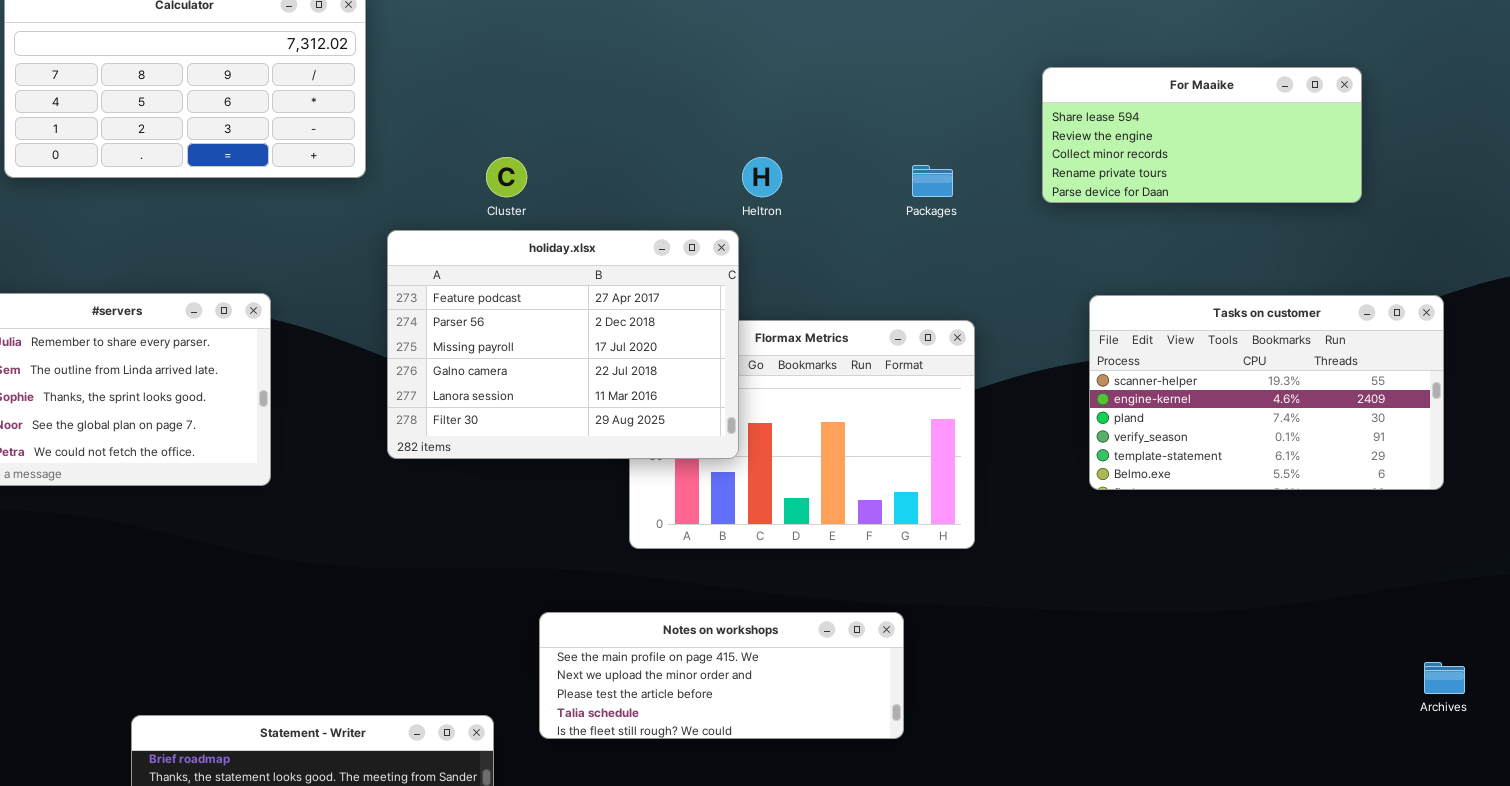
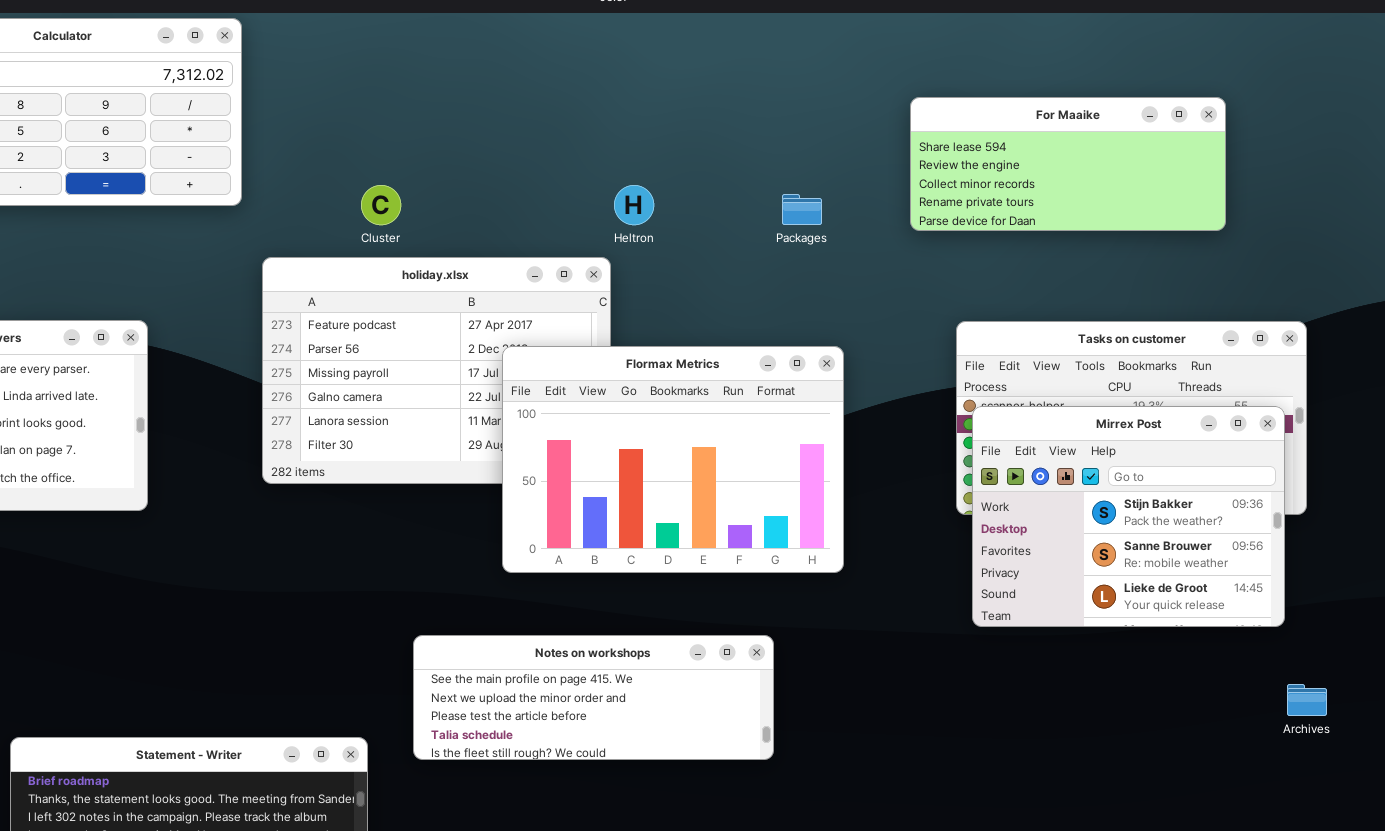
Flormax Metrics: [629,320,975,549] -> [502,346,844,573], raised
Mirrex Post: none -> [972,406,1285,627], opened

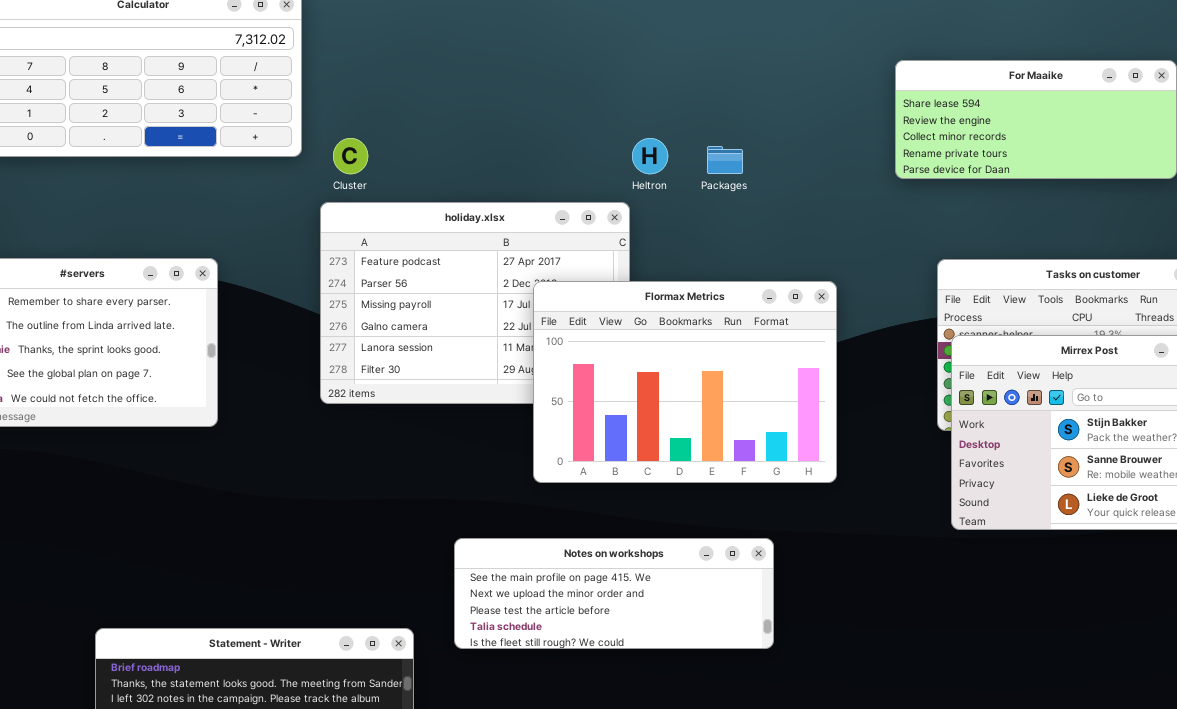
Cluster: [361,185,401,225] -> [333,138,368,174], moved
Packages: [782,194,822,225] -> [707,146,743,174], moved

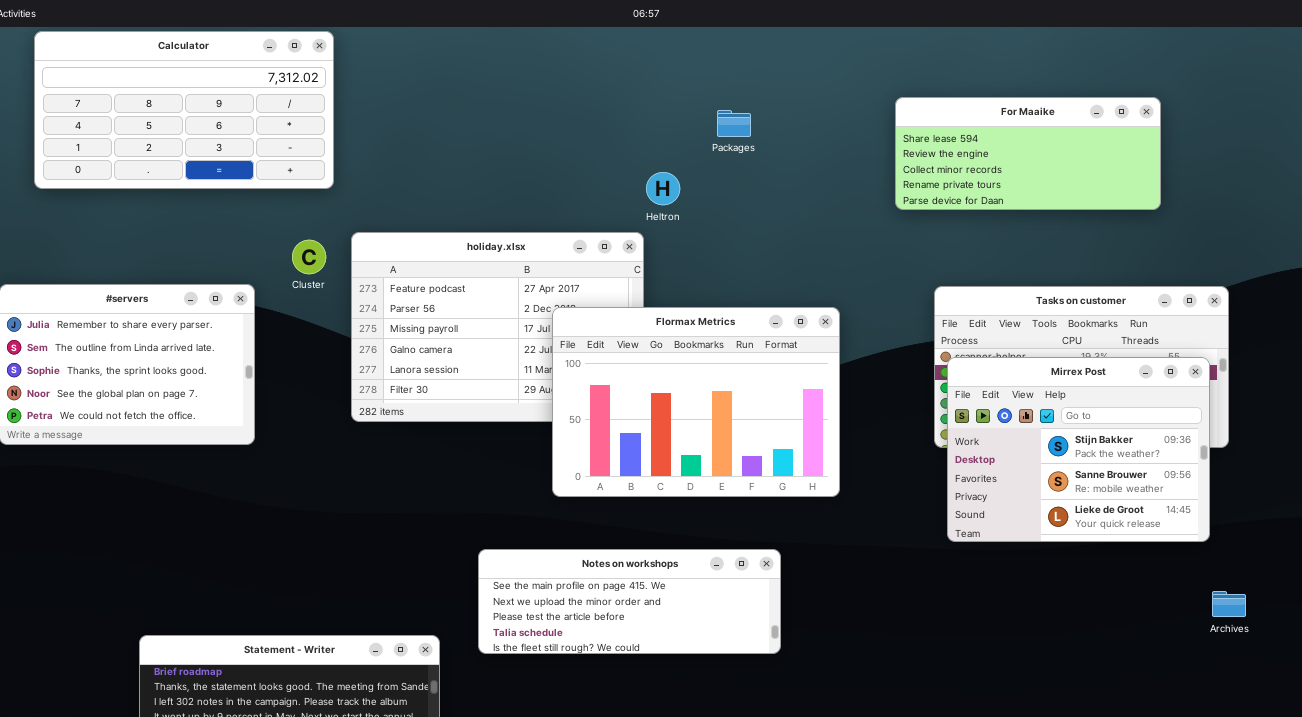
Cluster: [333,138,368,174] -> [292,240,326,274], moved
Packages: [707,146,743,174] -> [717,110,751,137], moved

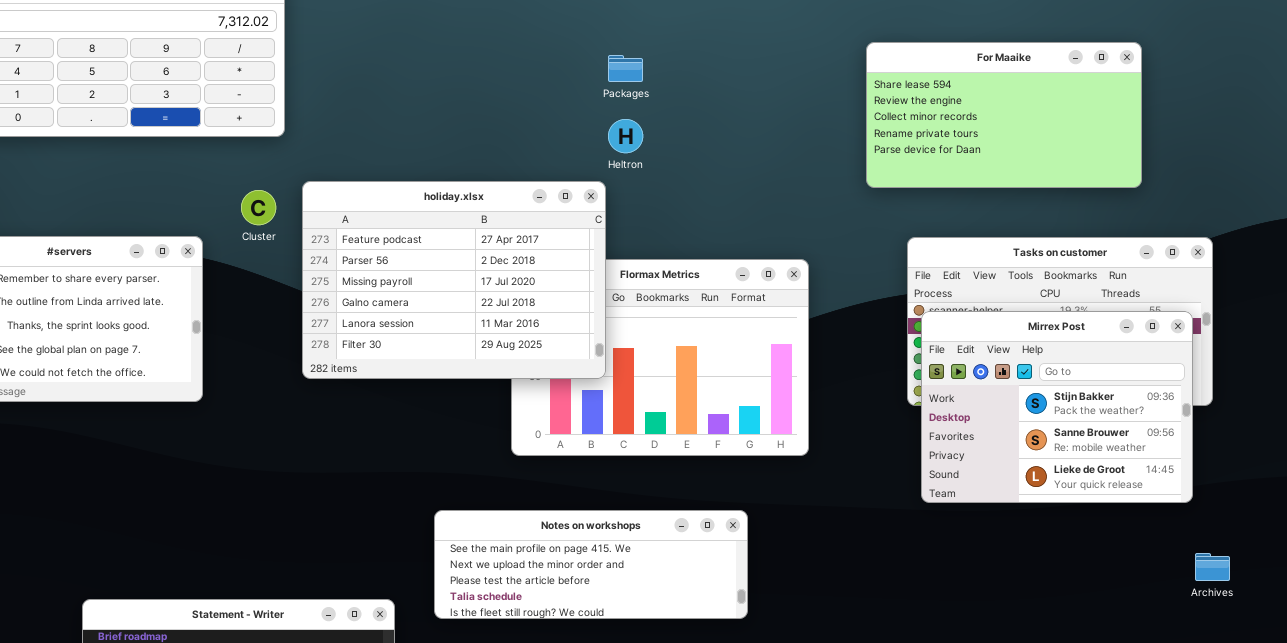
For Maaike: [895,97,1161,210] -> [866,42,1142,188], resized
Packages: [717,110,751,137] -> [608,55,643,82], moved
holiday.xlsx: [351,232,644,422] -> [302,181,606,379], raised

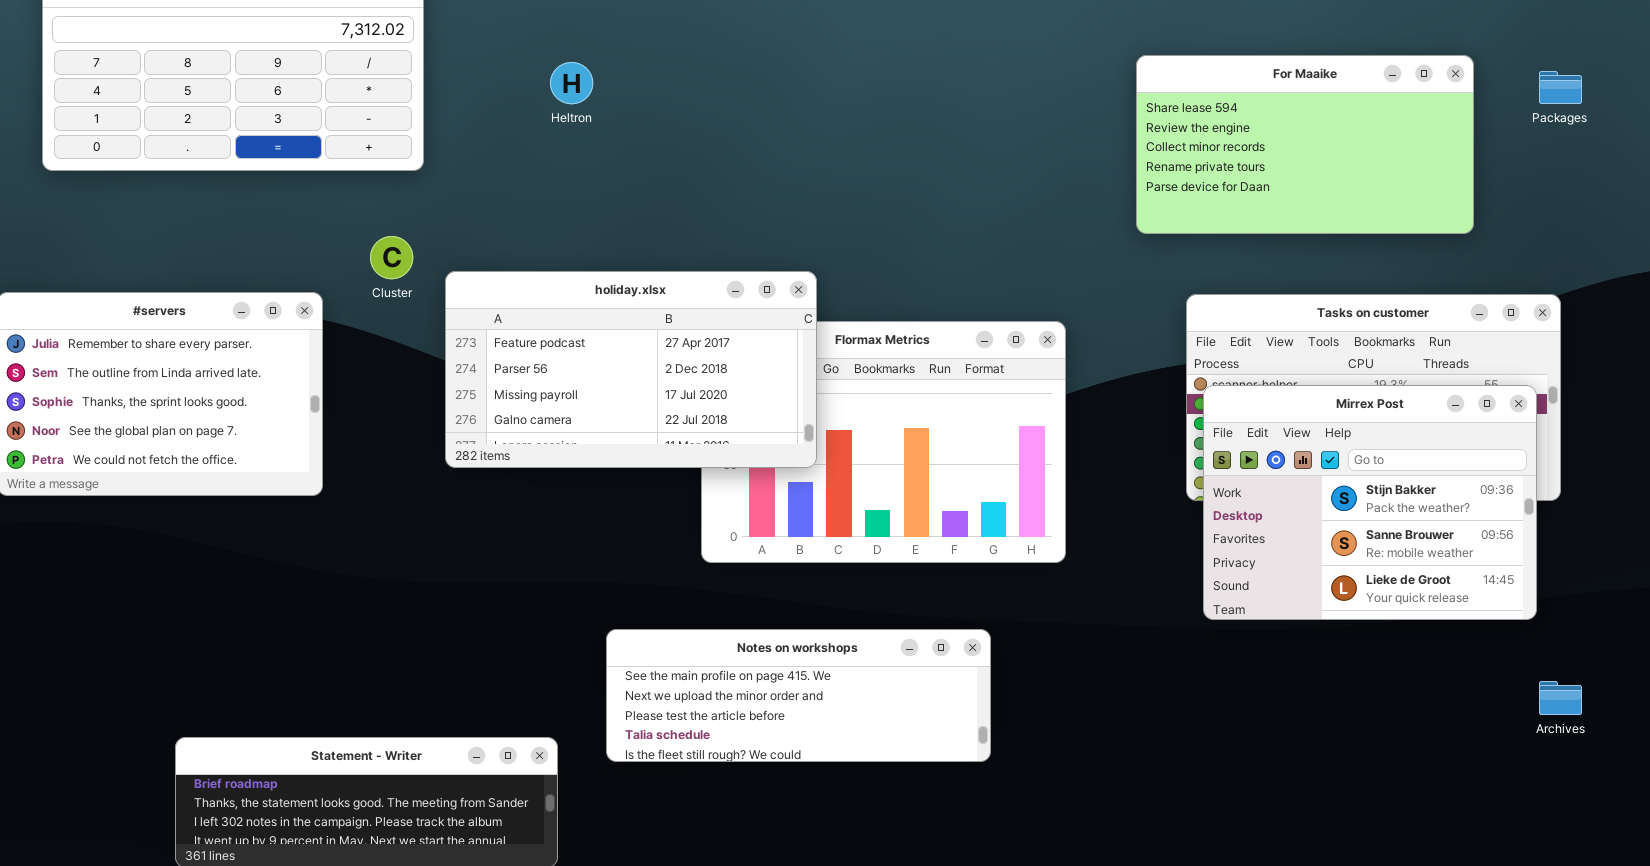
Packages: [608,55,643,82] -> [1539,71,1582,104], moved
Heltron: [608,119,643,153] -> [550,62,593,104], moved
holiday.xlsx: [302,181,606,379] -> [445,271,817,468], resized

